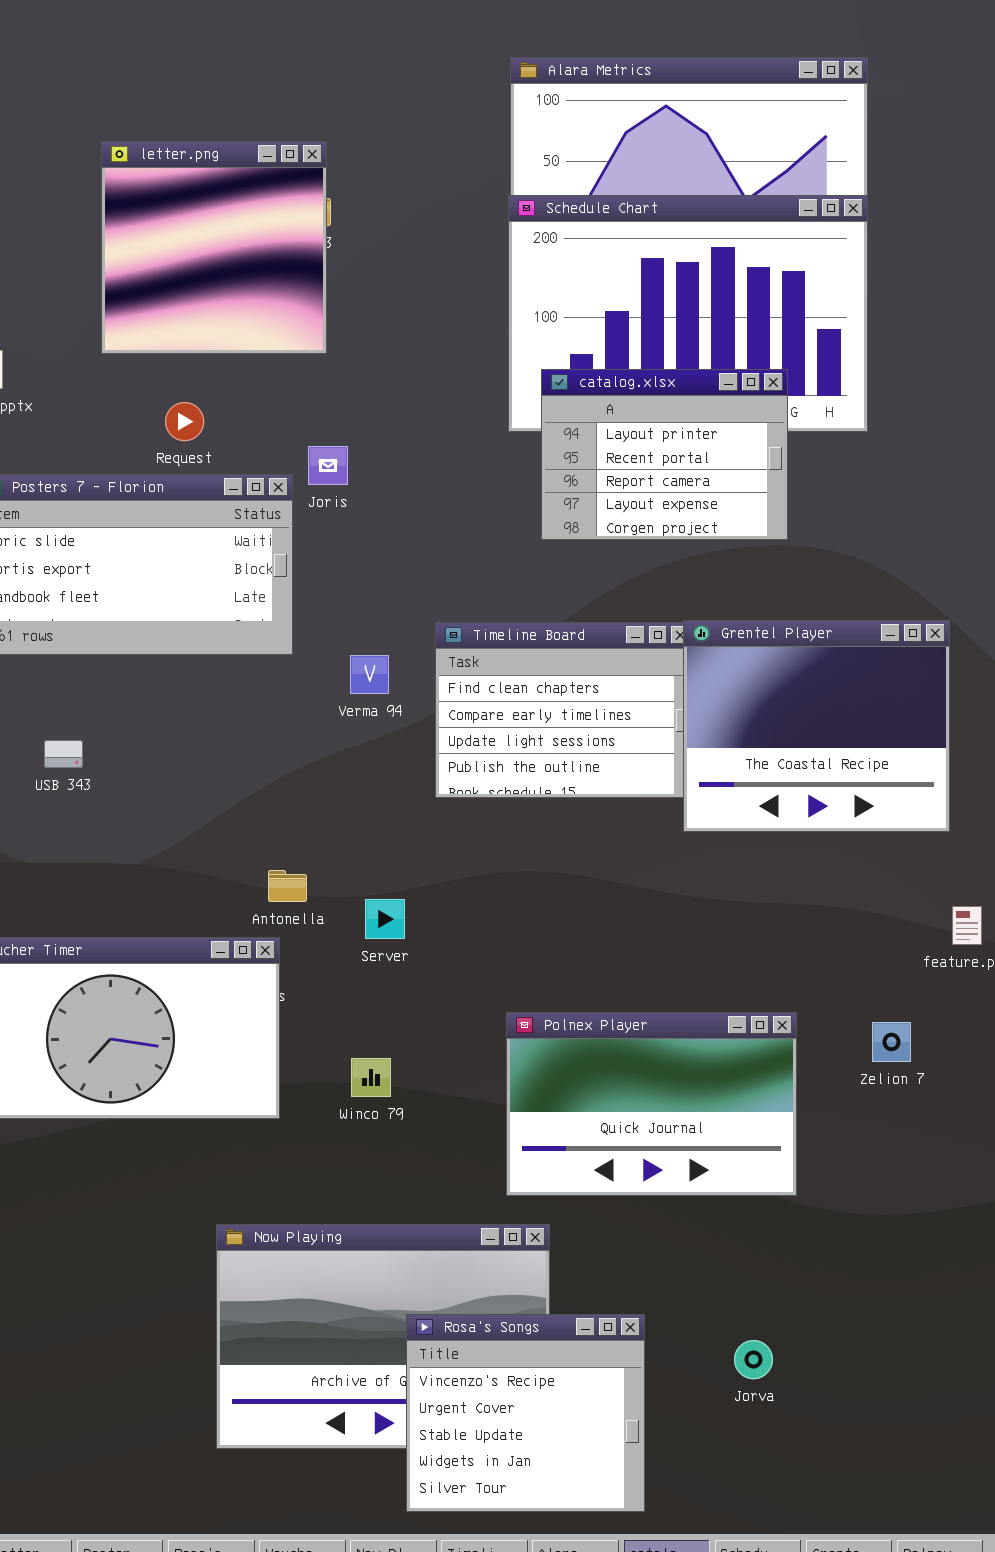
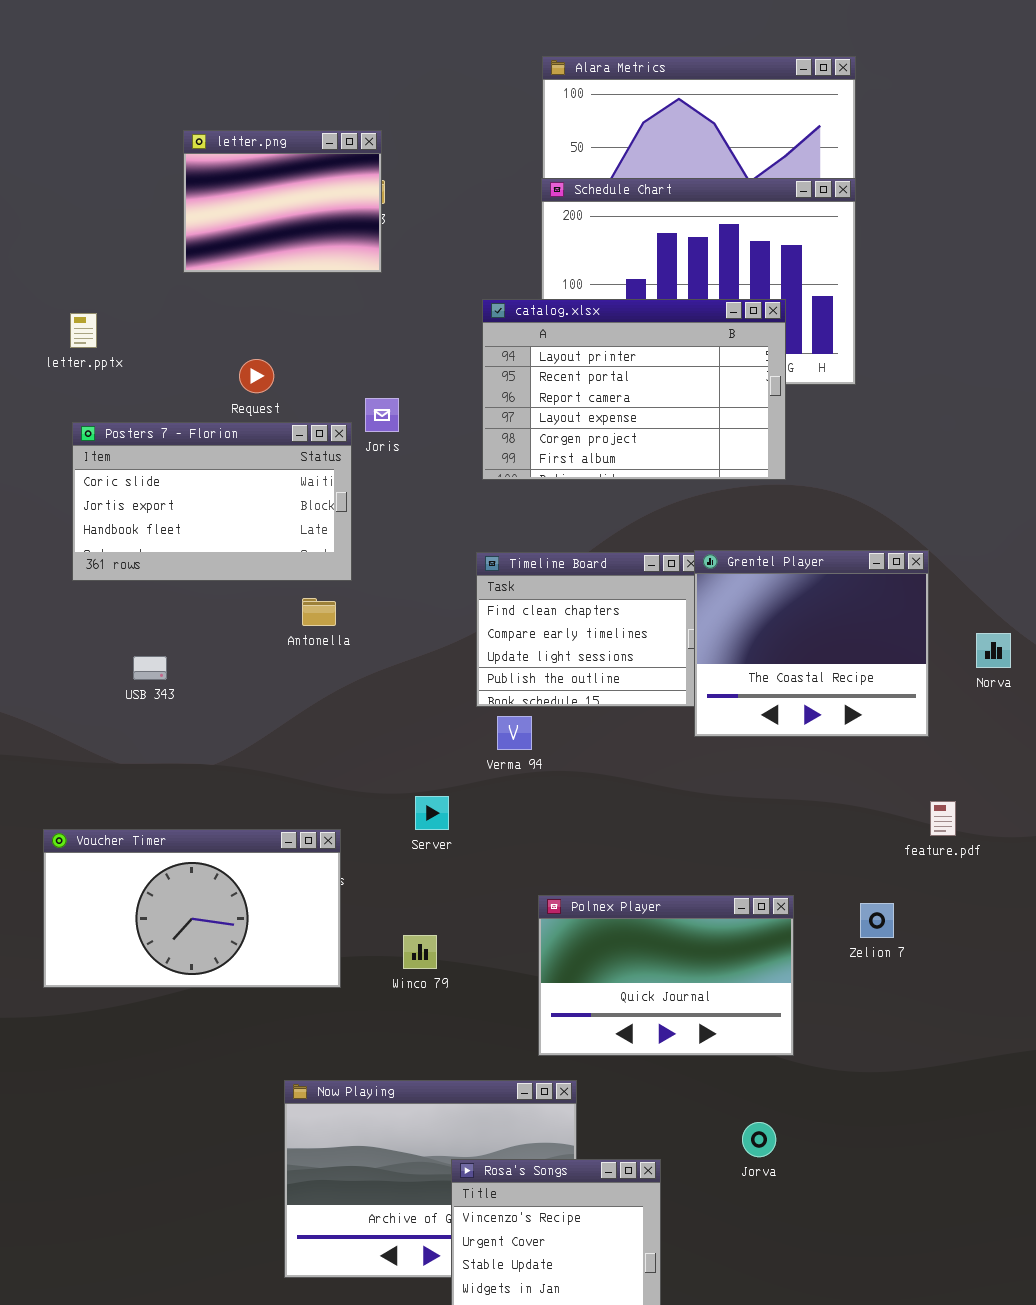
letter.png: [101,141,327,354] -> [183,130,382,273], resized
catalog.xlsx: [541,369,788,540] -> [482,299,786,480], resized
Verma 94: [350,655,389,694] -> [497,716,532,750], moved
Antonella: [268,870,307,902] -> [302,598,336,626], moved
Jorva: [734,1340,773,1379] -> [742,1122,776,1157], moved

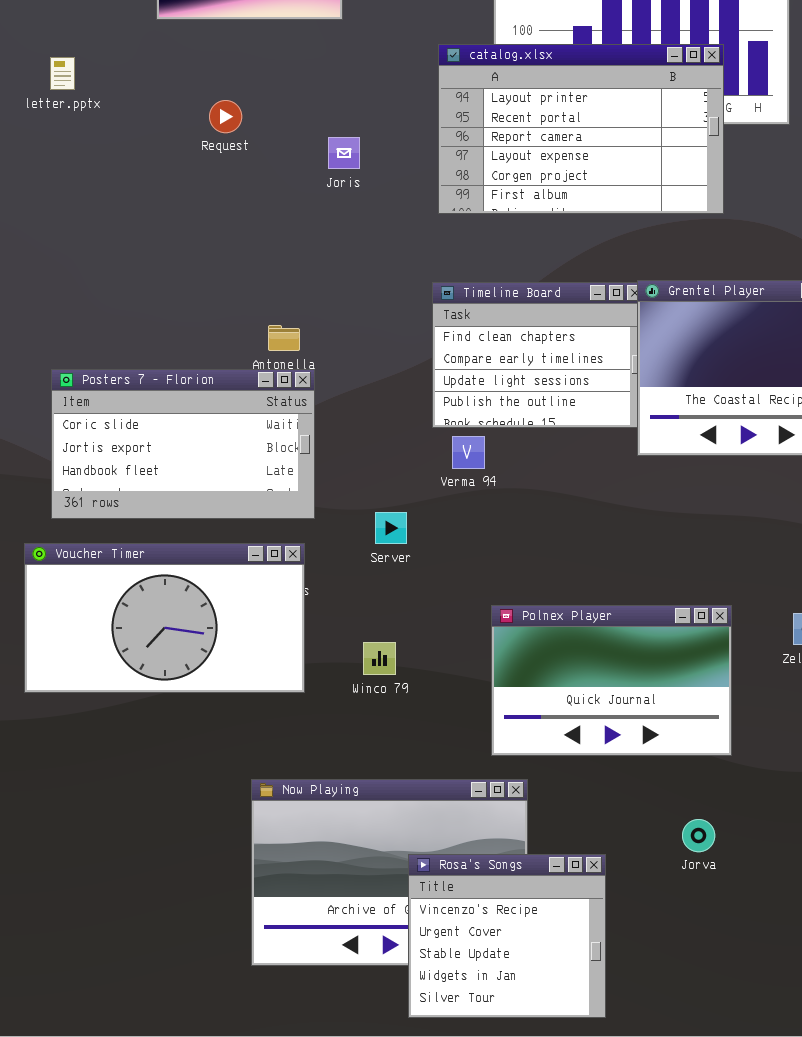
Posters 7 - Florion: [72,422,352,581] -> [51,369,315,519], moved

